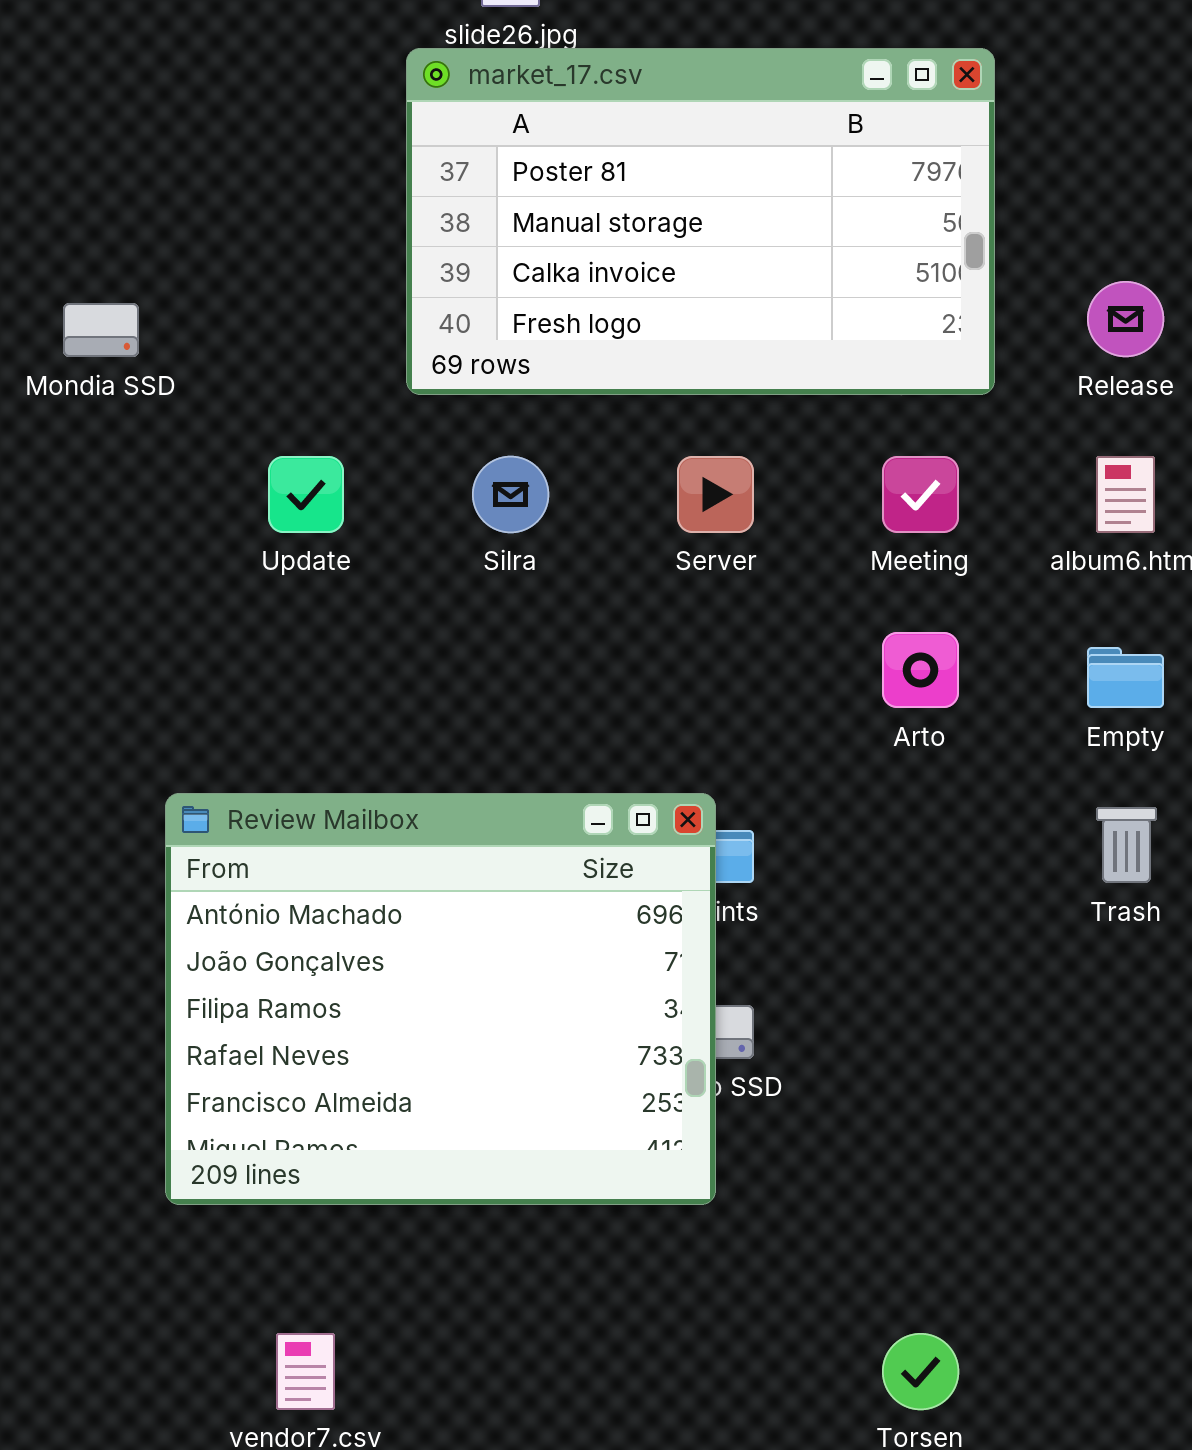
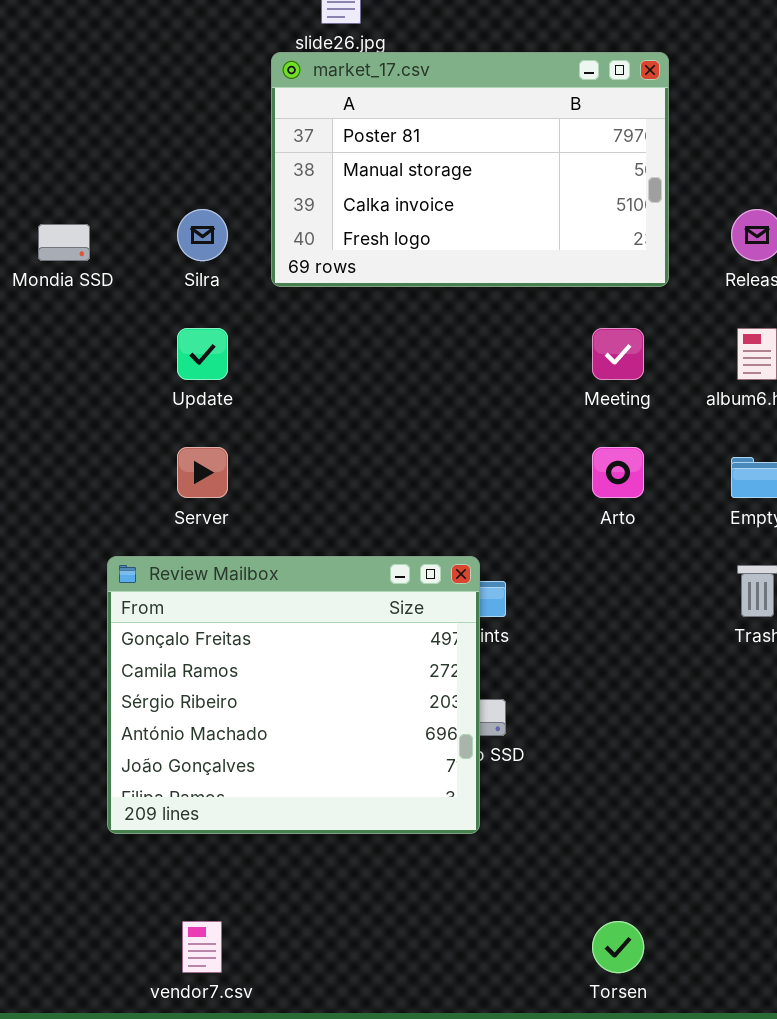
Silra: [472,456,549,533] -> [177,209,228,261], moved
Server: [677,456,754,533] -> [177,447,228,498], moved
Review Mailbox: [165,793,716,1205] -> [107,556,480,834], scrolled up 3 rows

